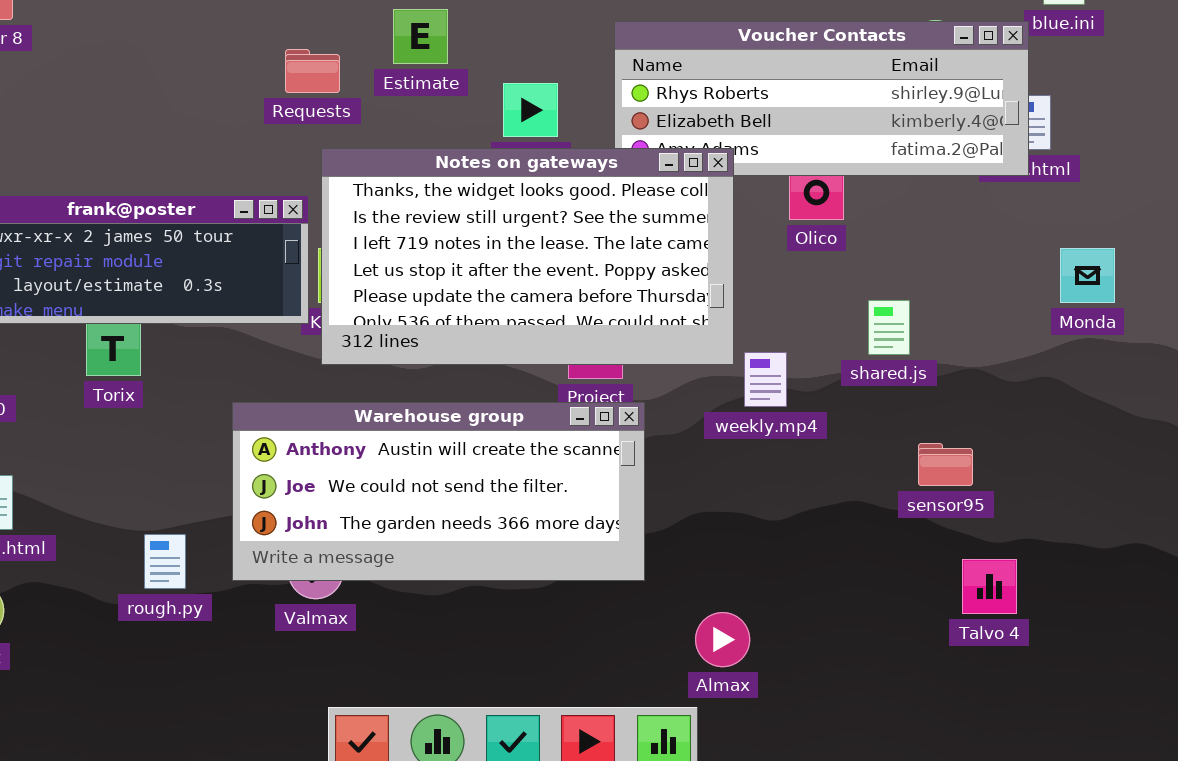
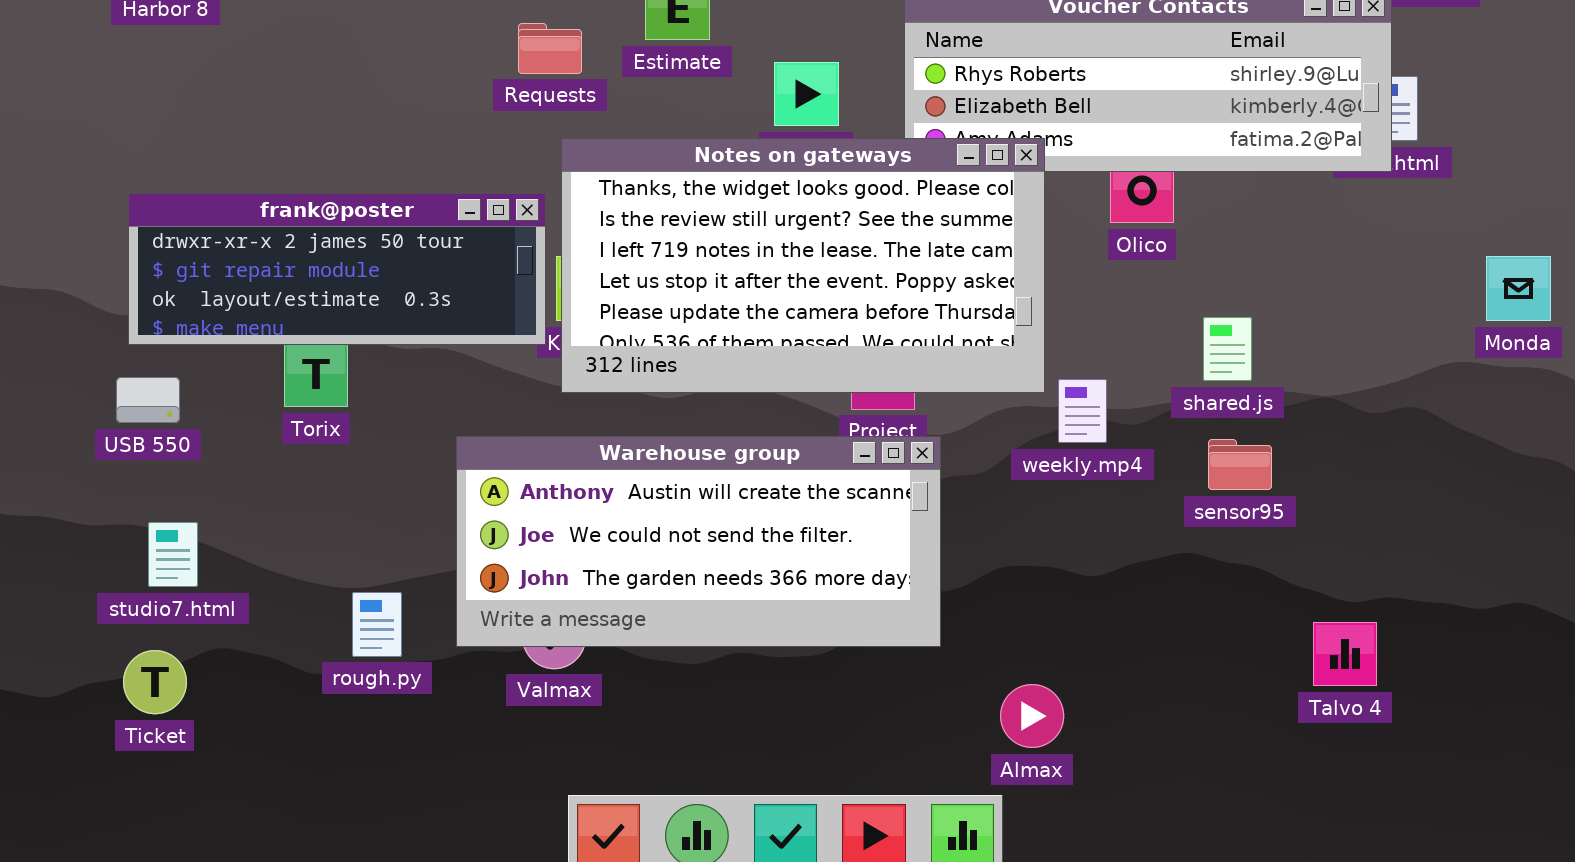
Monda: [1060,248,1115,303] -> [1486,256,1551,321], moved
sensor95: [918,443,973,486] -> [1208,439,1272,490], moved

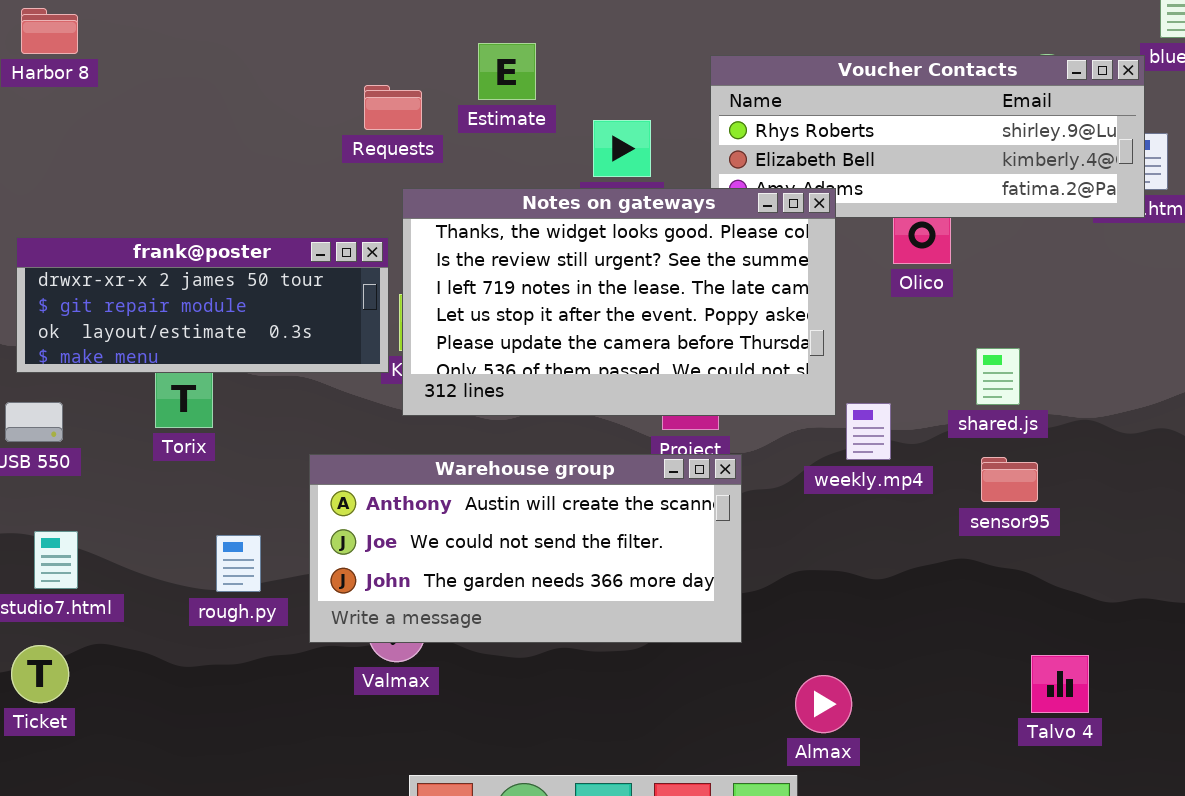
rough.py: [352,592,402,657] -> [216,535,261,592], moved
Talvo 4: [1313,622,1377,686] -> [1031,655,1089,713], moved

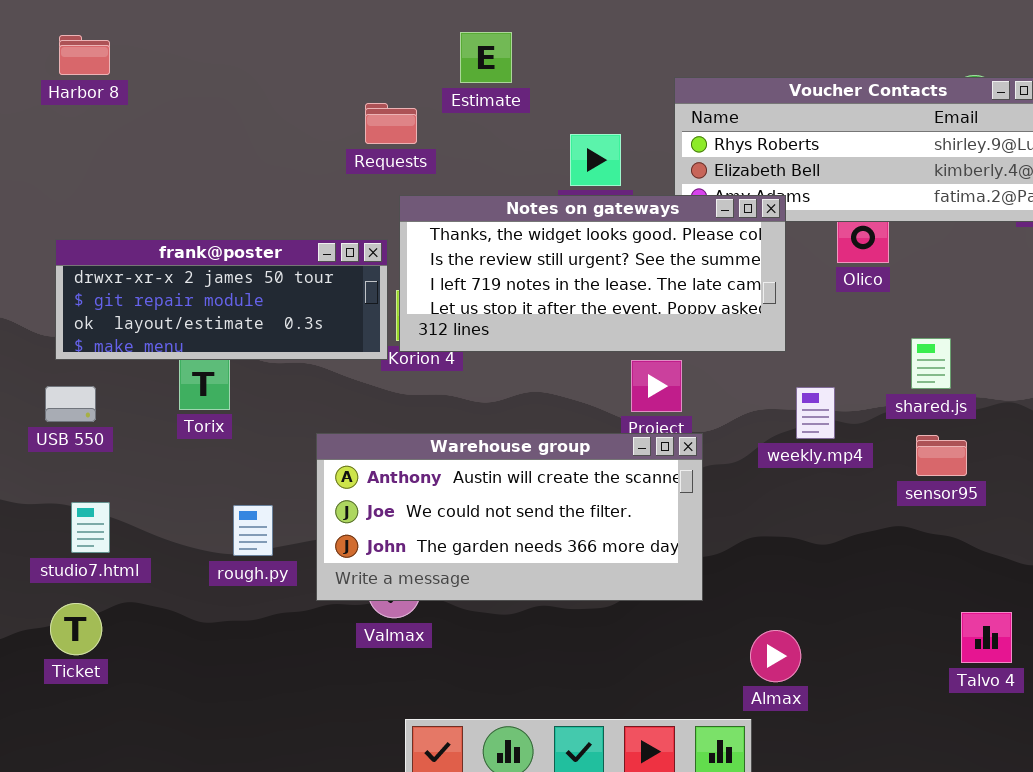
Estimate: [478,43,536,100] -> [460,32,512,83], moved
Notes on gateways: [402,188,836,416] -> [399,195,786,352], resized

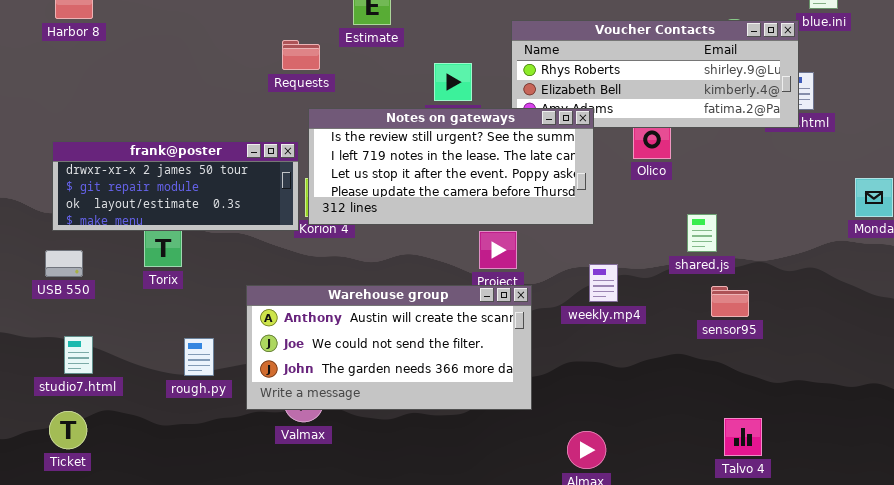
Notes on gateways: [399,195,786,352] -> [308,108,594,225], scrolled down 1 row
weekly.mp4: [796,387,835,439] -> [589,264,618,302], moved
sensor95: [916,435,967,476] -> [711,286,749,317], moved

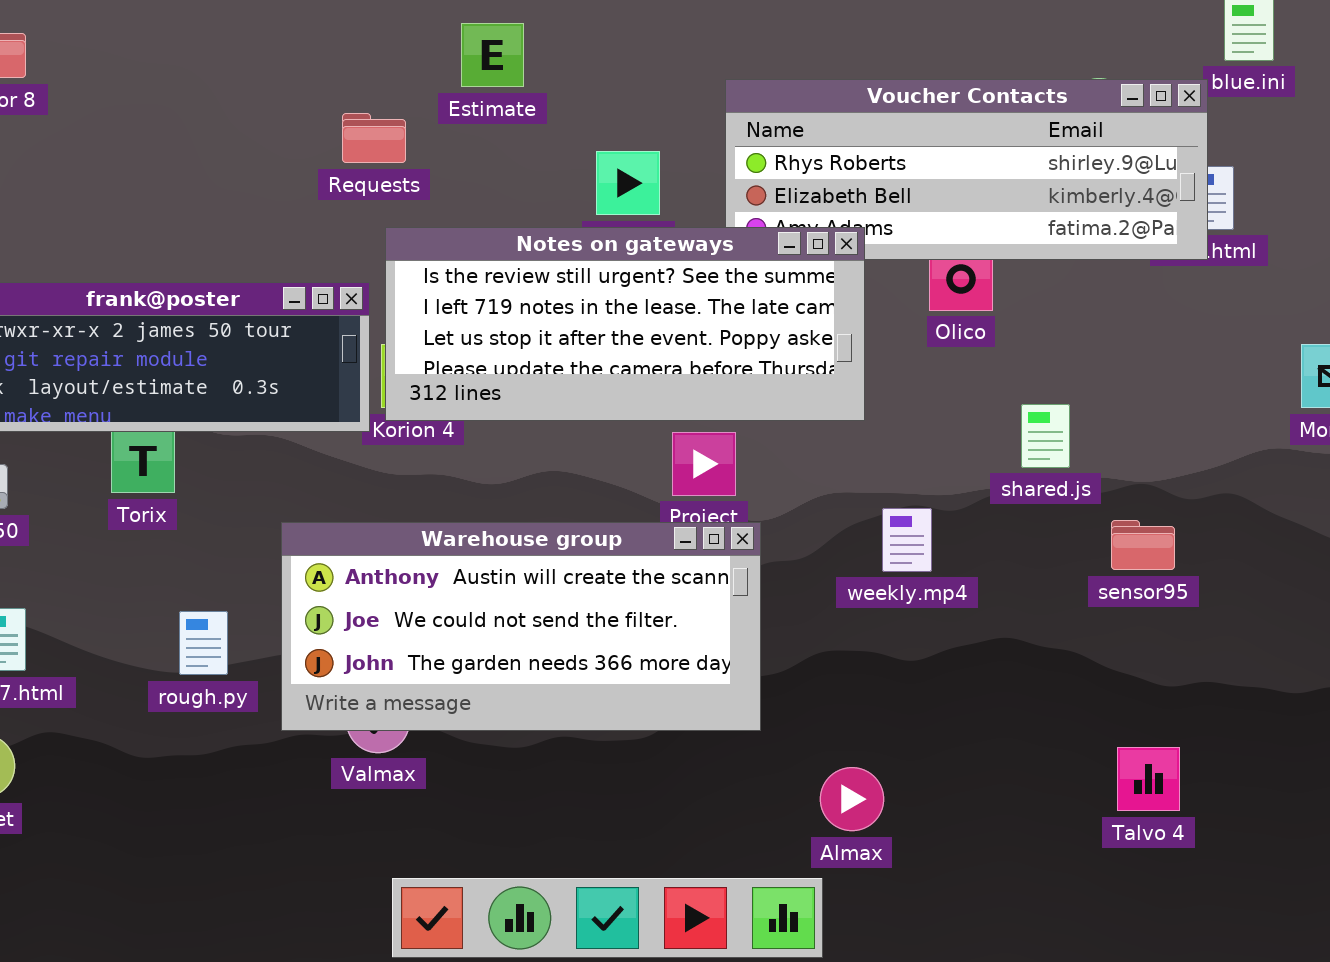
weekly.mp4: [589,264,618,302] -> [882,508,932,572], moved
sensor95: [711,286,749,317] -> [1111,520,1175,570], moved
Talvo 4: [724,418,762,456] -> [1117,747,1180,811], moved

